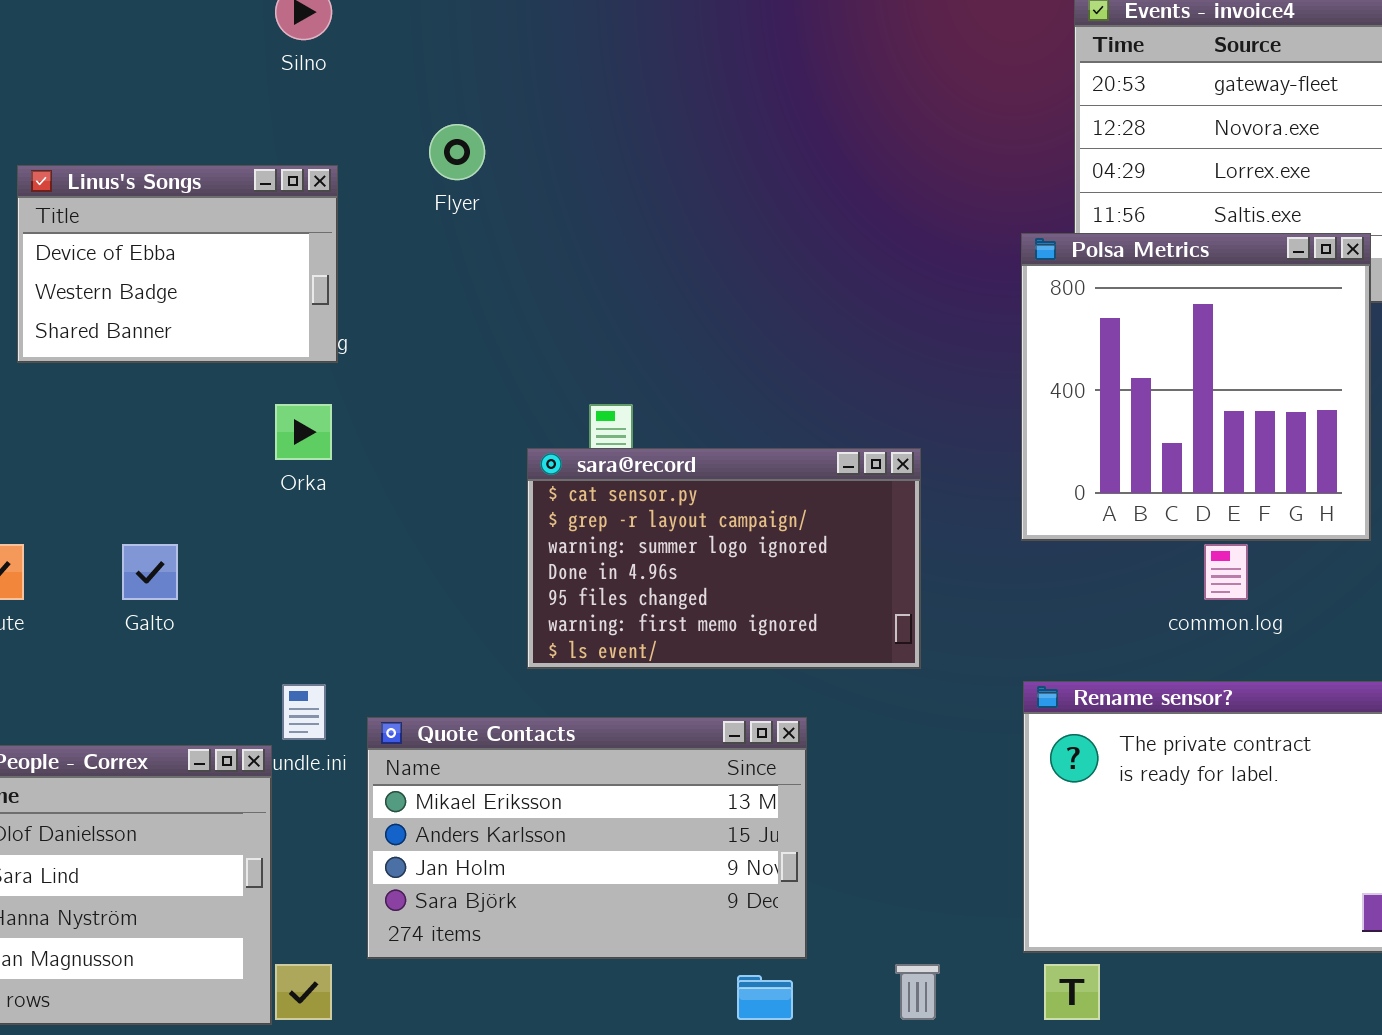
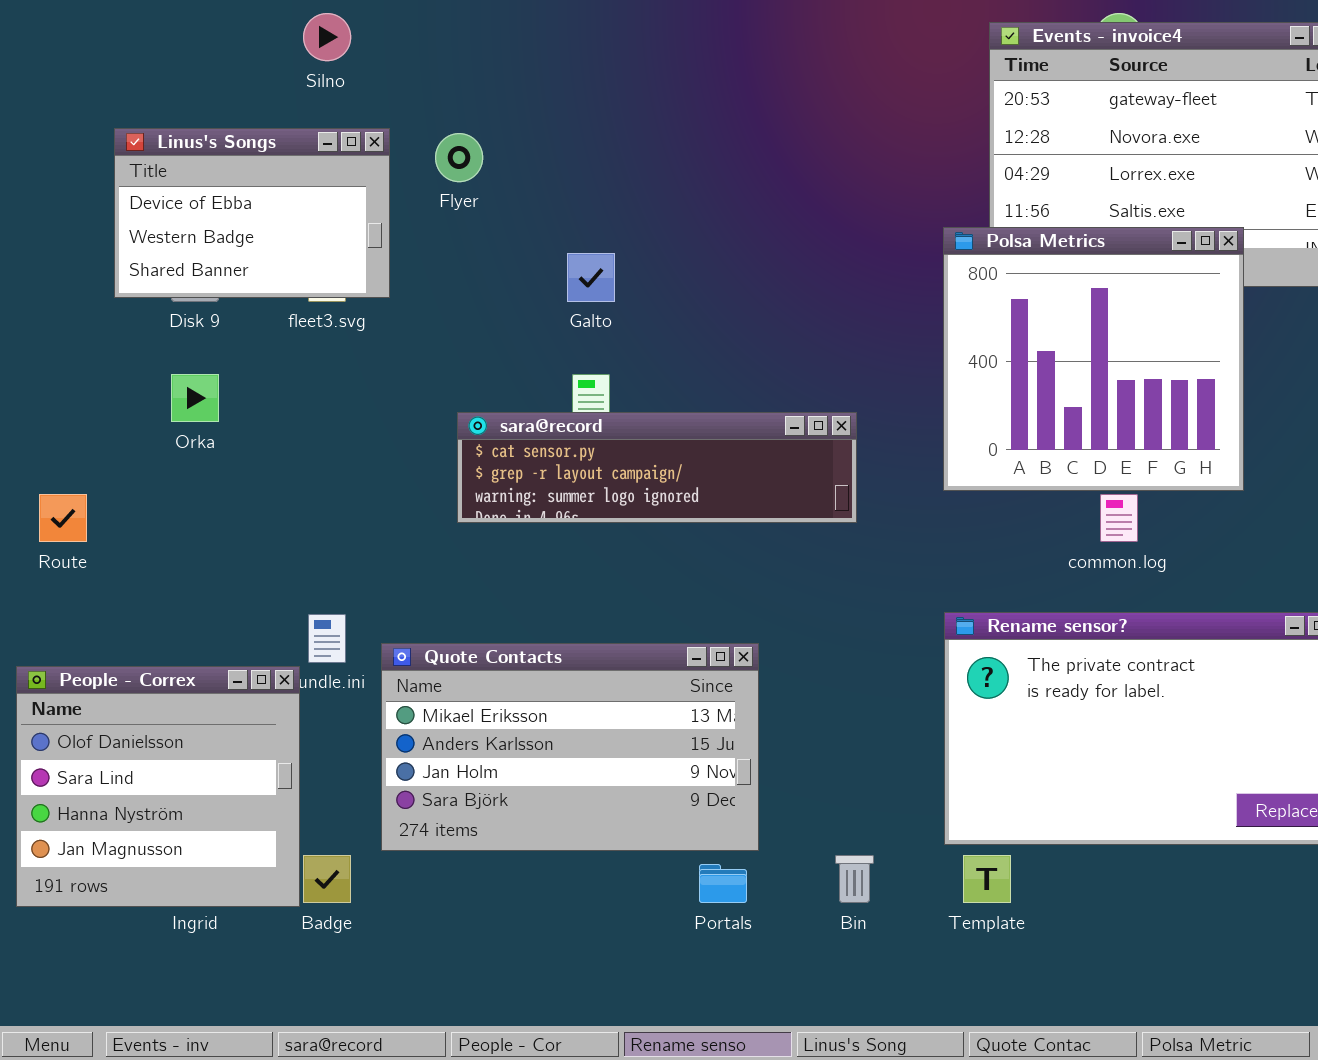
Linus's Songs: [17,165,338,363] -> [114,128,390,298], moved
Orka: [275,404,332,460] -> [171,374,219,422], moved
sara@record: [527,448,921,669] -> [457,412,857,523], resized
Galto: [122,544,178,600] -> [567,253,615,302], moved

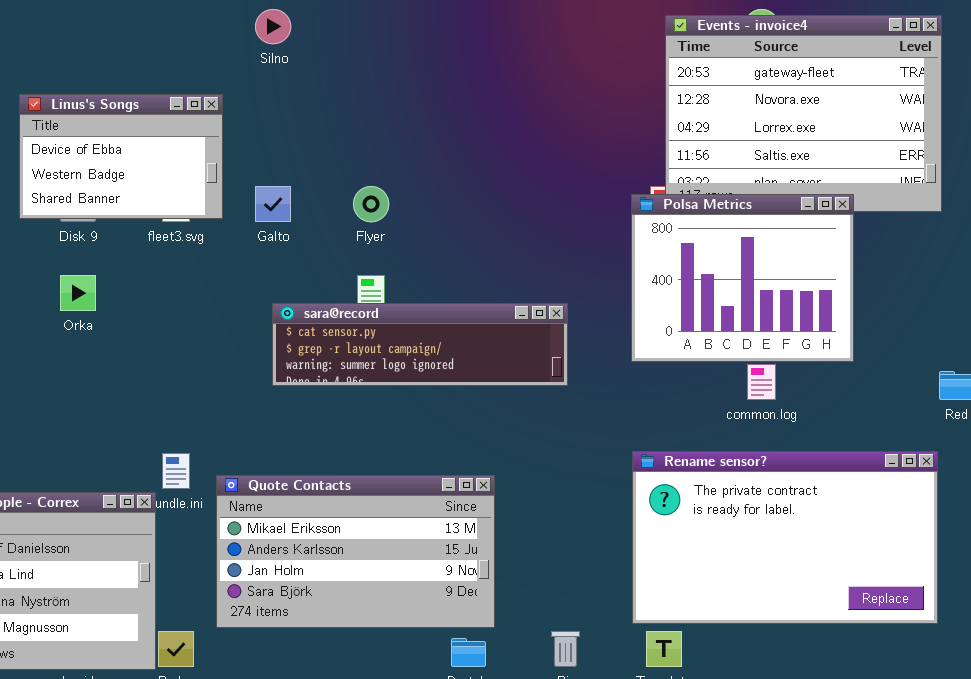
Silno: [303,13,351,61] -> [255,9,291,44], moved
Flyer: [435,133,483,182] -> [353,186,389,222], moved
Polsa Metrics: [943,227,1244,491] -> [631,194,854,362], resized
Galto: [567,253,615,302] -> [255,186,291,222], moved

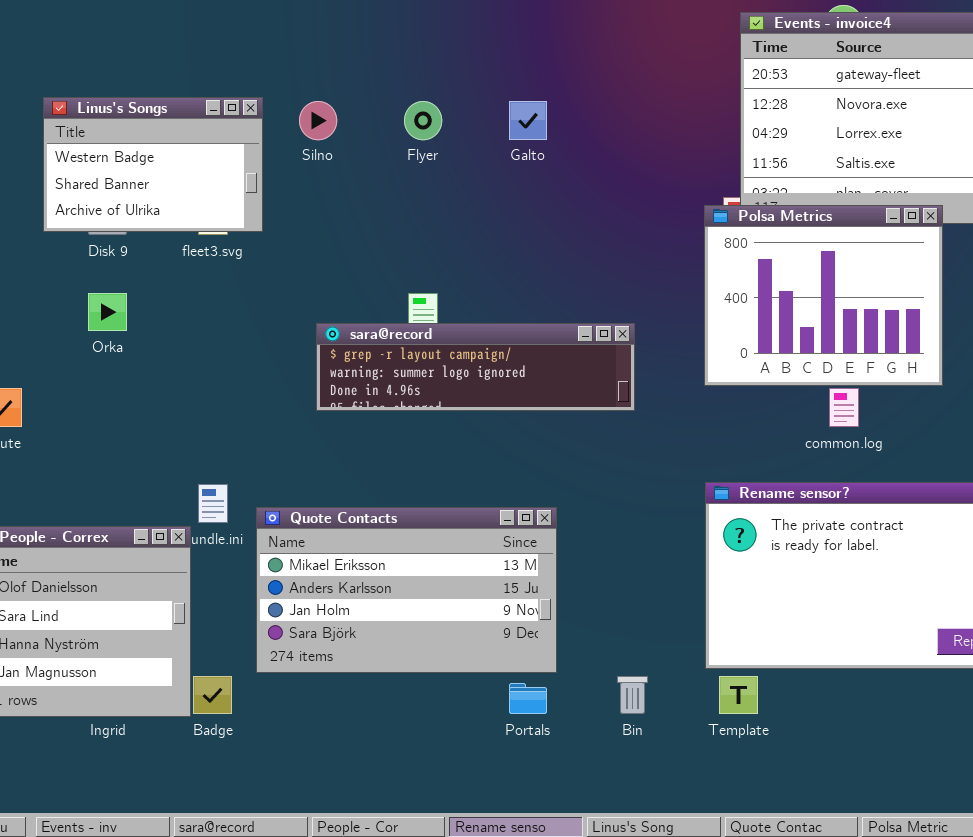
Silno: [255,9,291,44] -> [299,101,337,140], moved
Linus's Songs: [19,94,223,219] -> [43,97,263,232], scrolled down 1 row
Galto: [255,186,291,222] -> [509,101,547,140], moved
Flyer: [353,186,389,222] -> [404,101,442,140], moved
sara@record: [272,303,568,386] -> [316,323,635,411], scrolled down 1 row

